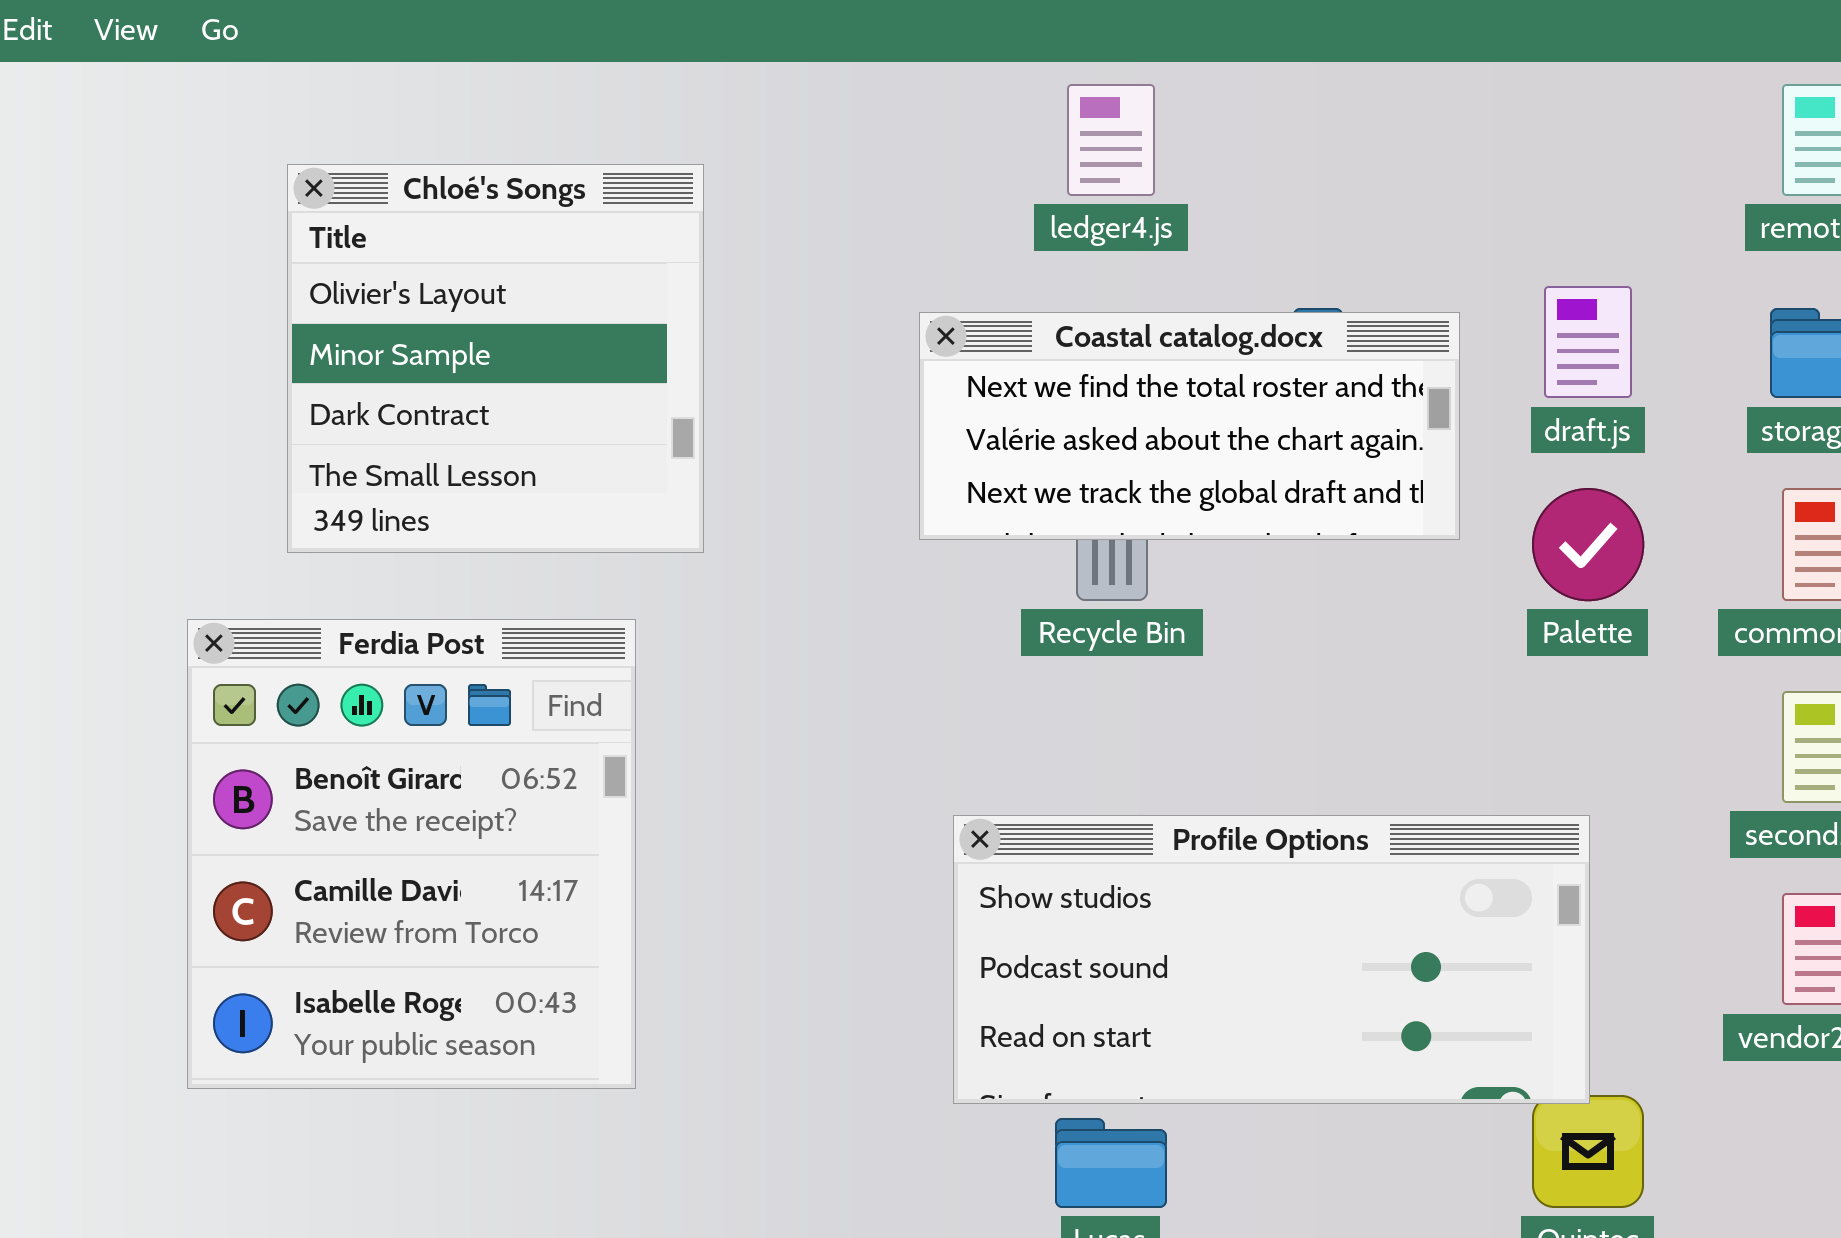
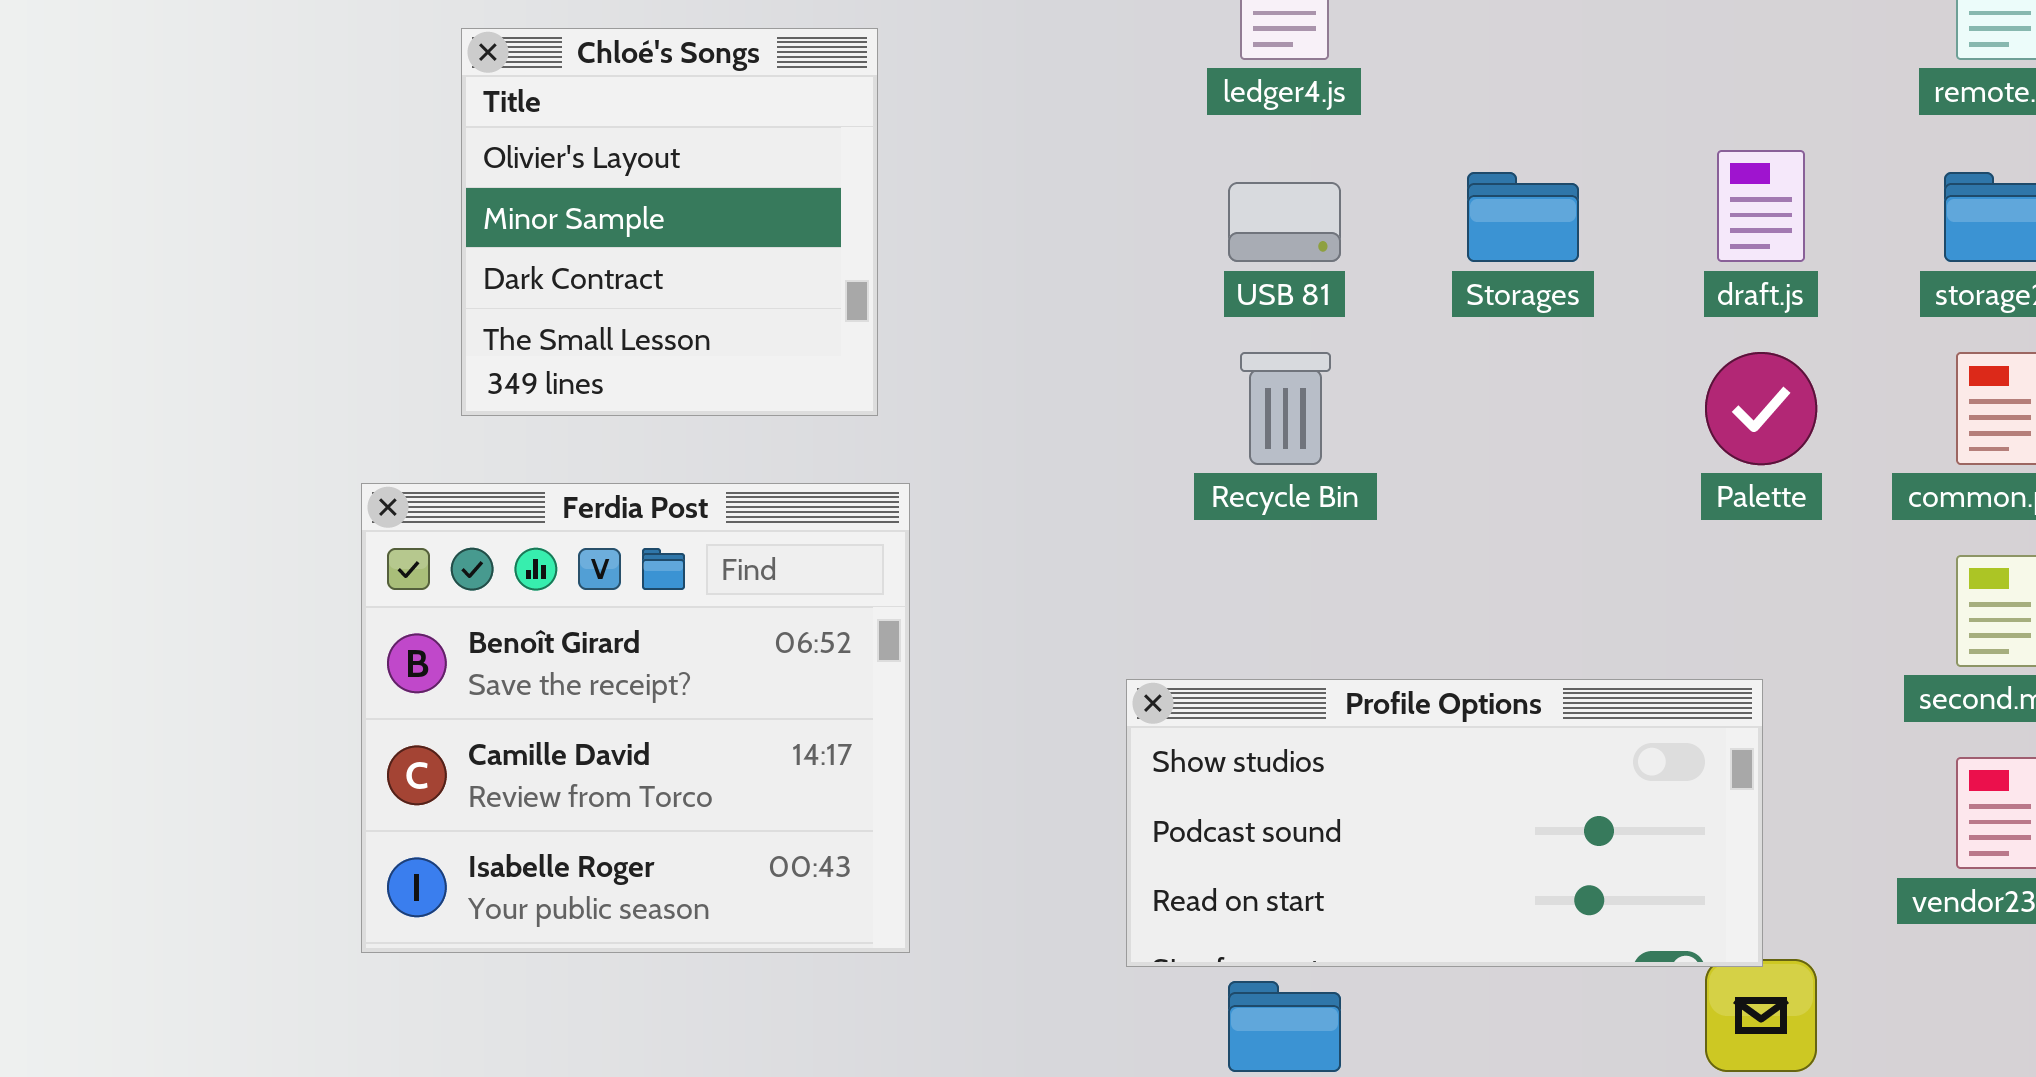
Coastal catalog.docx: [919,312,1460,540] -> none, closed
Ferdia Post: [187,619,636,1089] -> [361,483,910,953], resized

